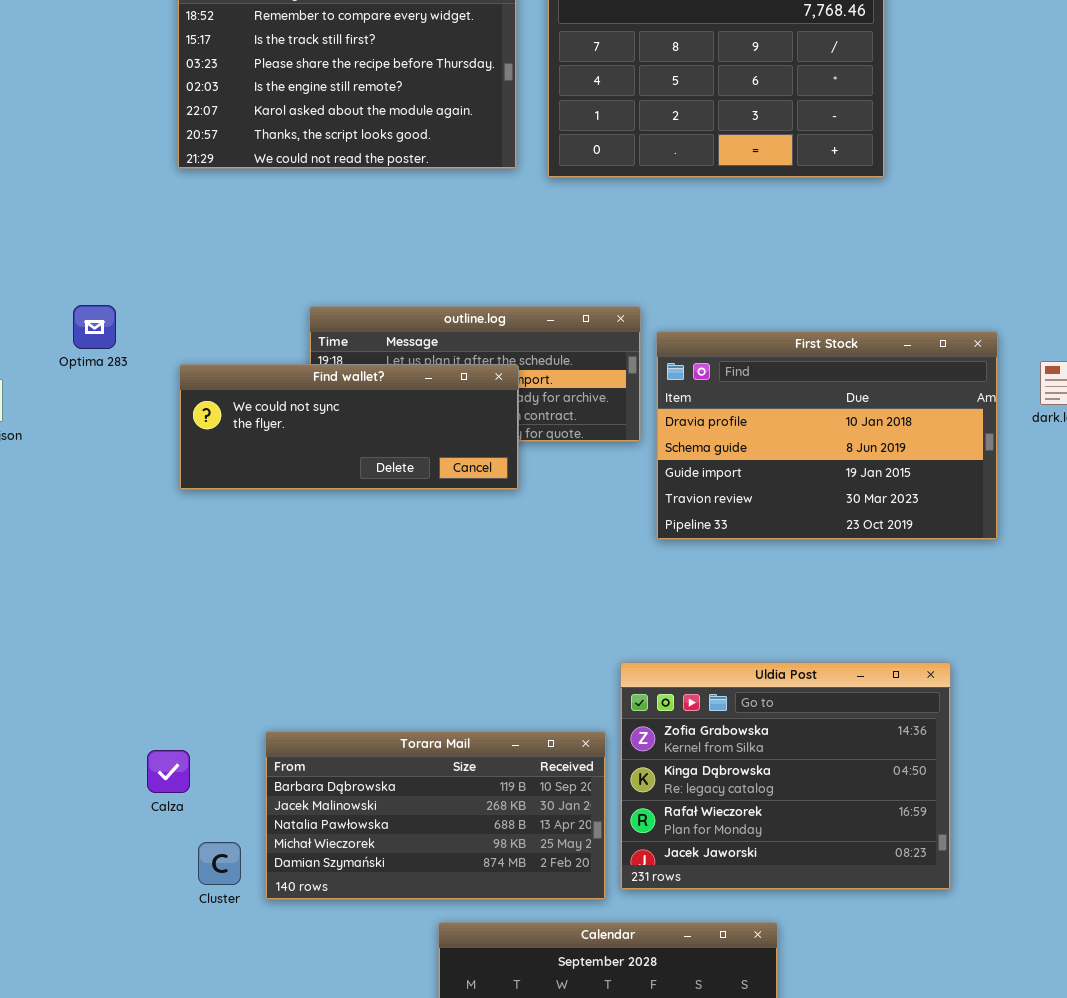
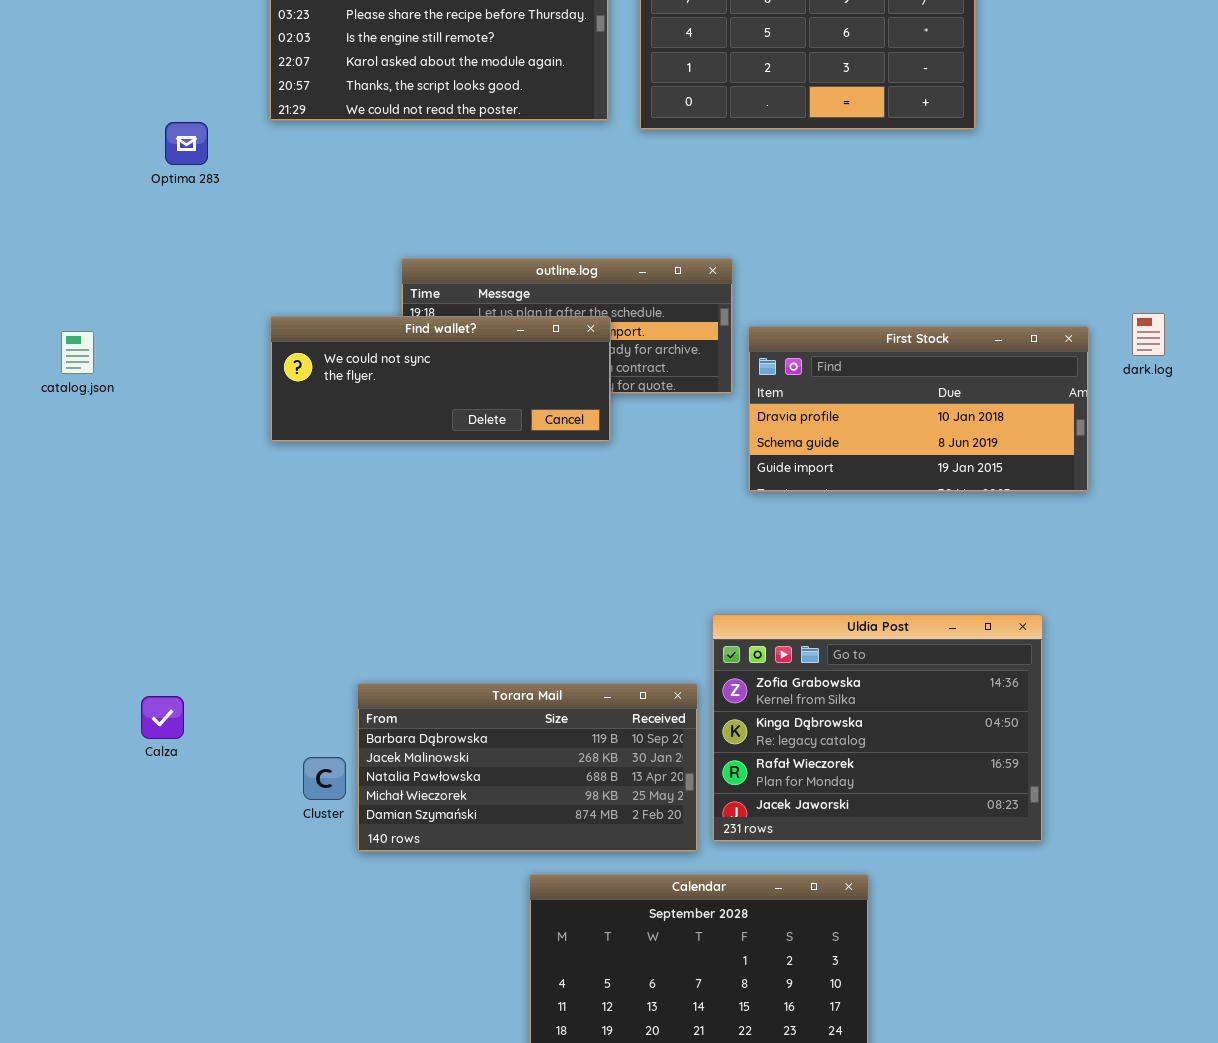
Optima 283: [73,305,116,349] -> [165,122,208,165], moved
First Stock: [656,331,998,540] -> [748,326,1089,492], resized
Calza: [147,750,190,793] -> [141,696,184,739], moved
Cluster: [198,842,241,885] -> [303,757,346,800], moved

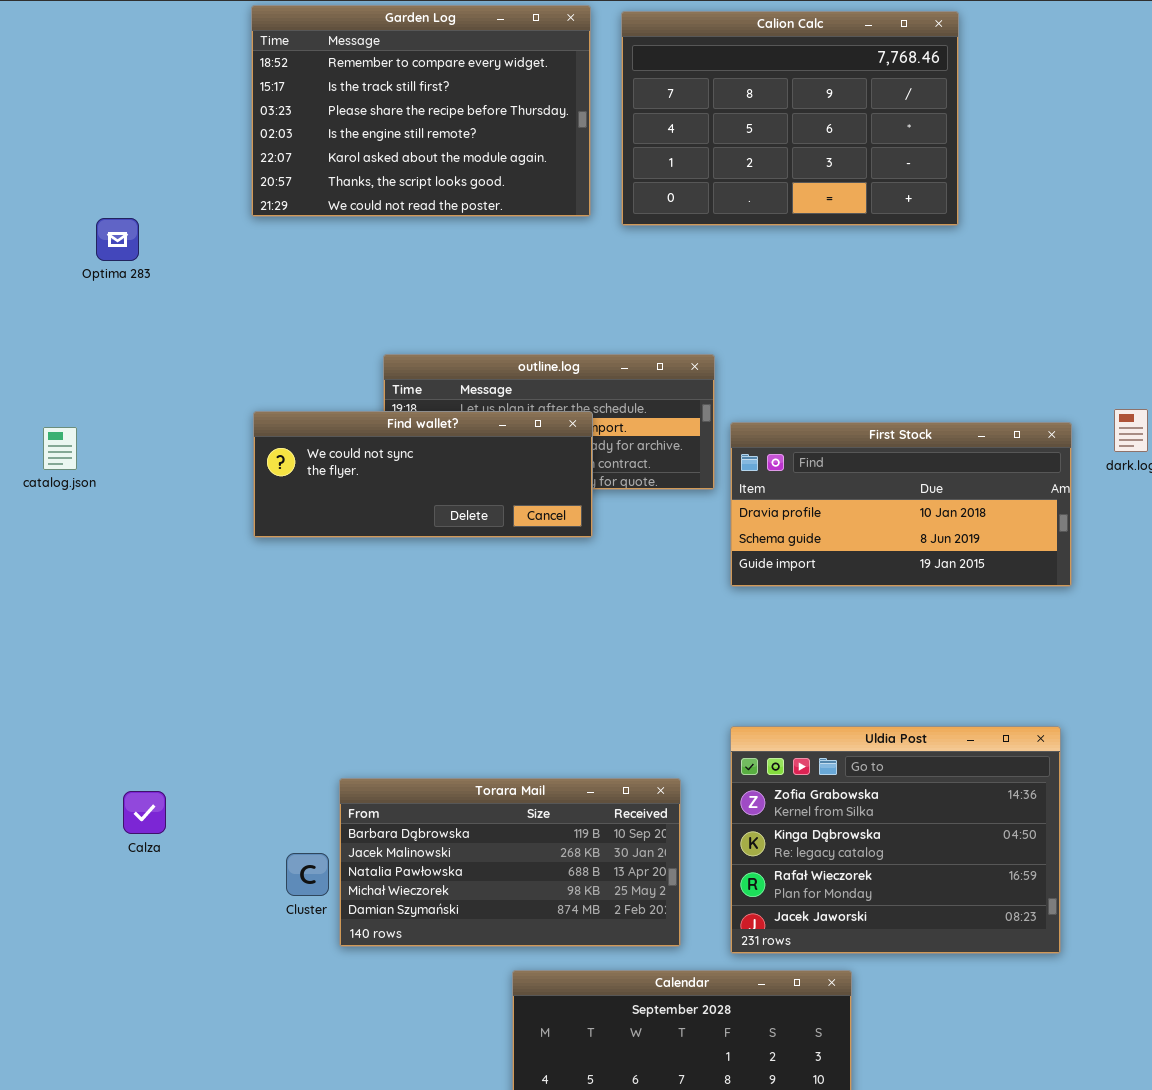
Optima 283: [165,122,208,165] -> [96,218,139,261], moved
Uldia Post: [712,614,1043,842] -> [730,726,1061,954], moved

